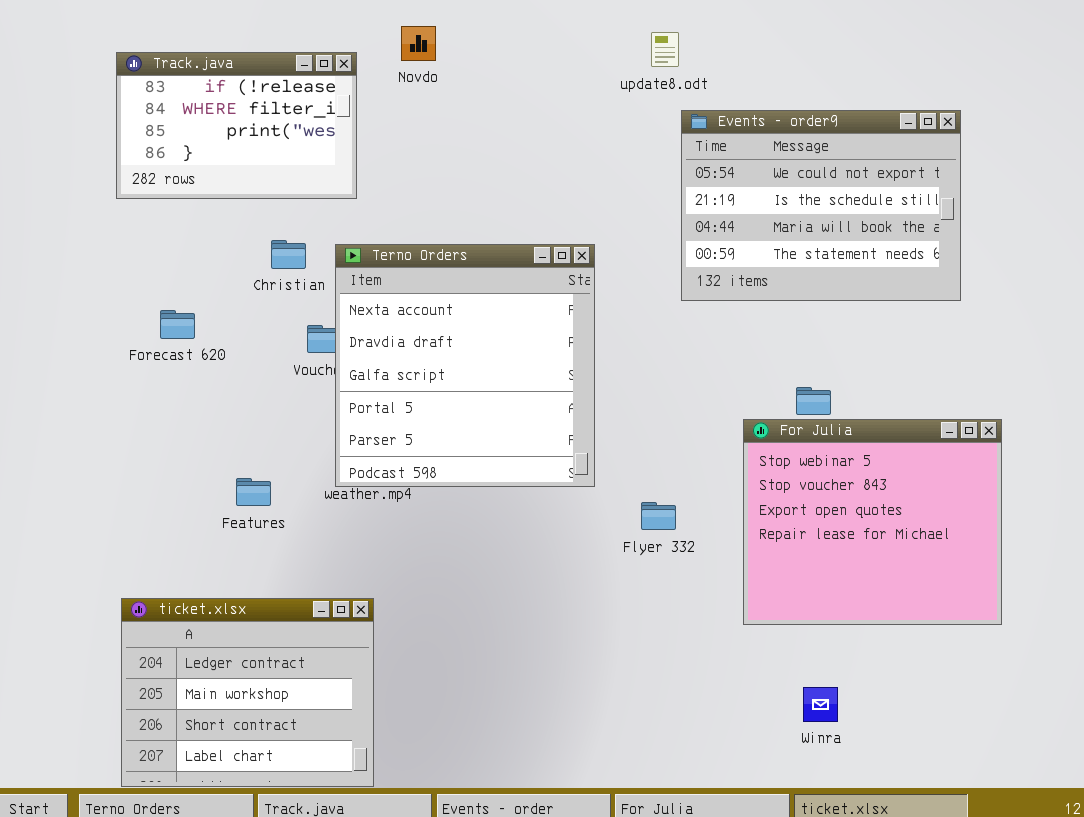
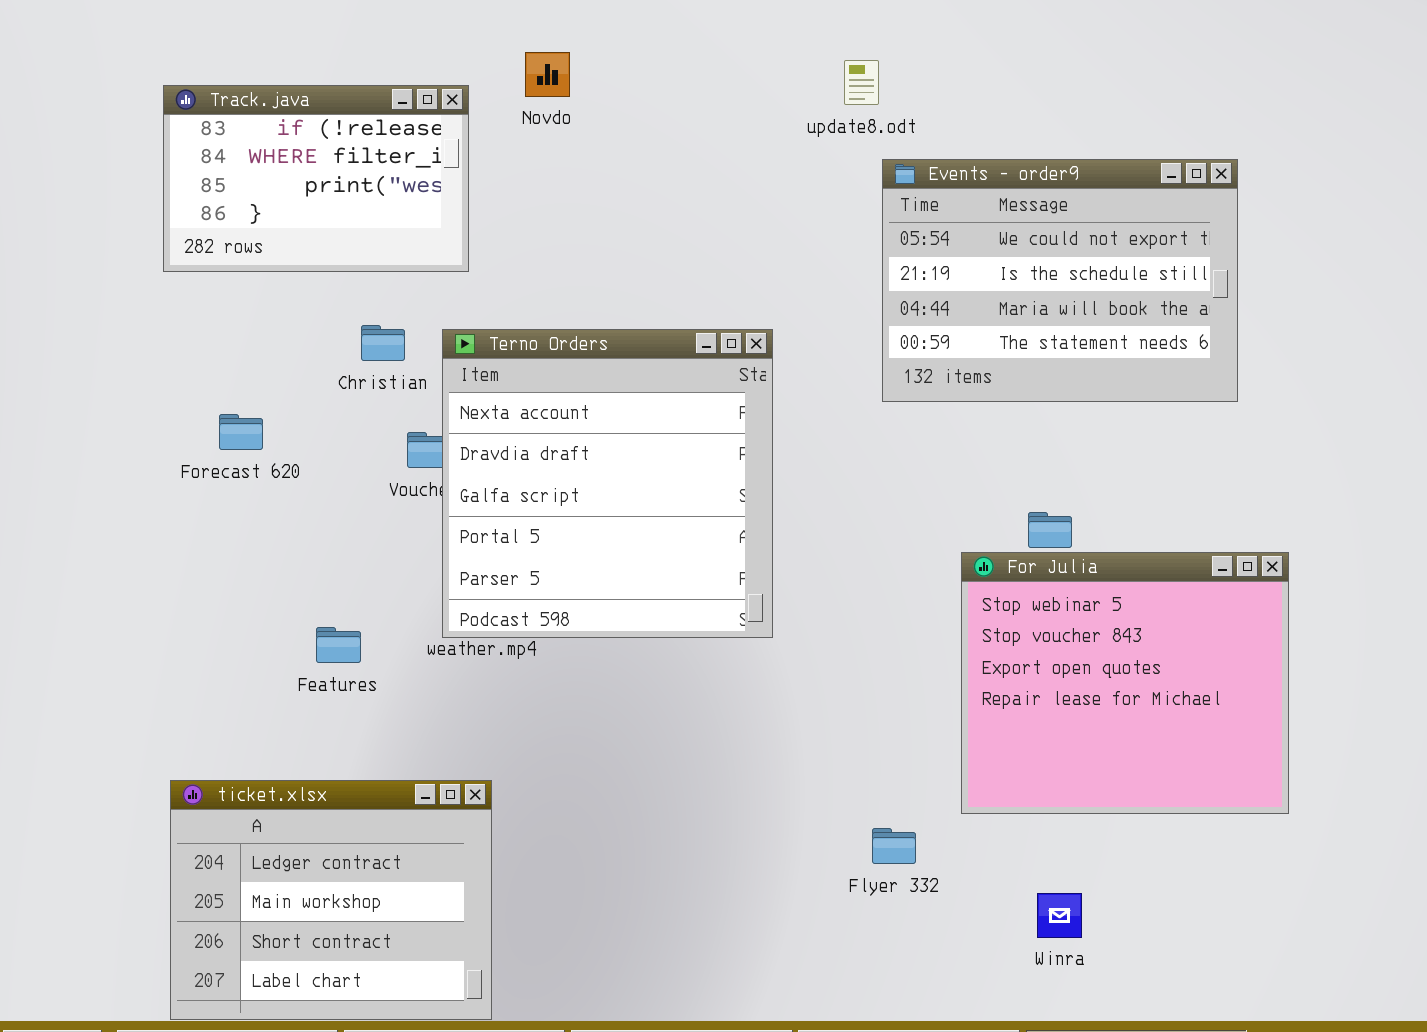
Flyer 332: [641,502,676,530] -> [872,828,916,864], moved

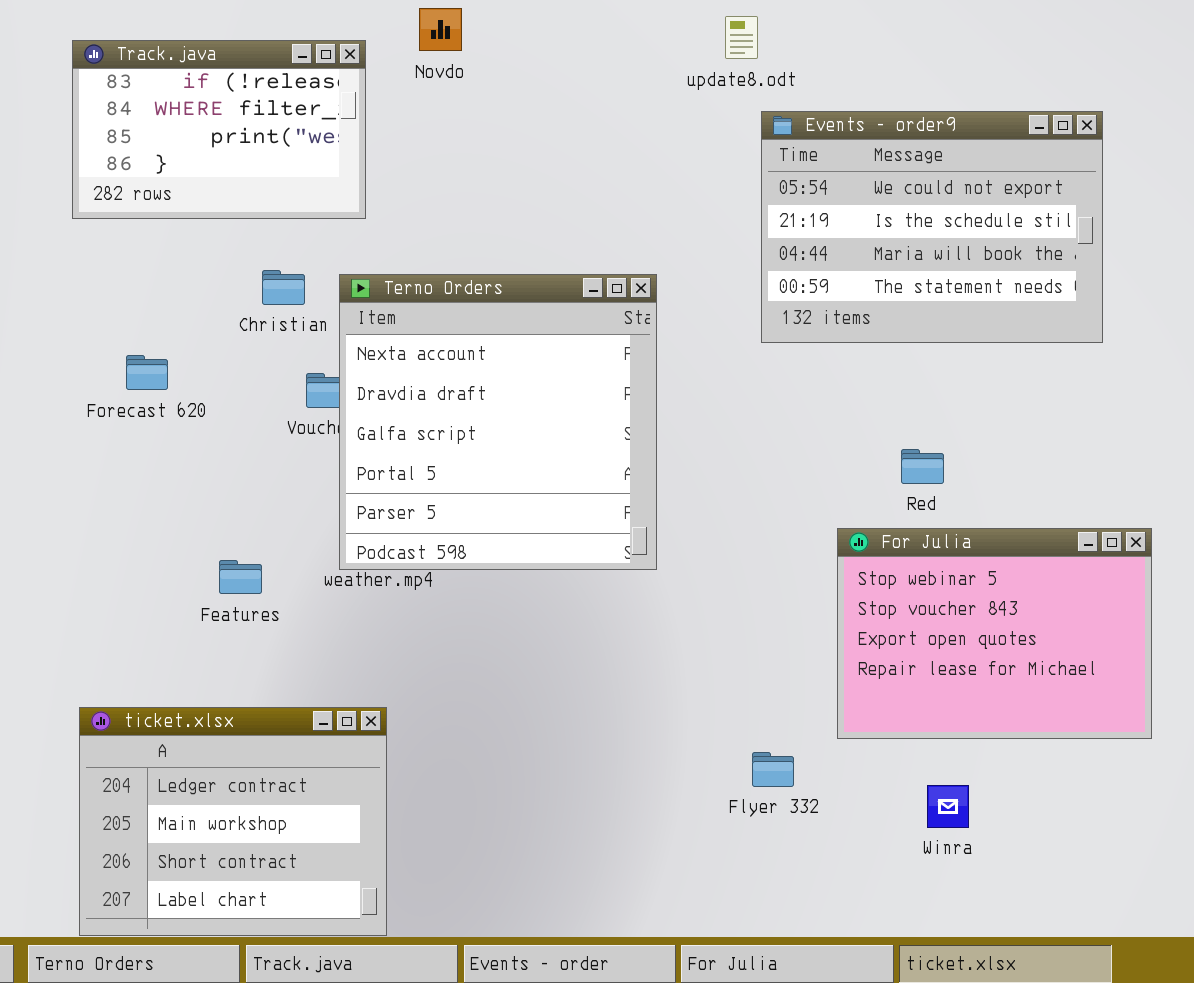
For Julia: [961,552,1289,814] -> [837,528,1152,739], resized
Winra: [1037,893,1082,938] -> [927,785,969,828], moved

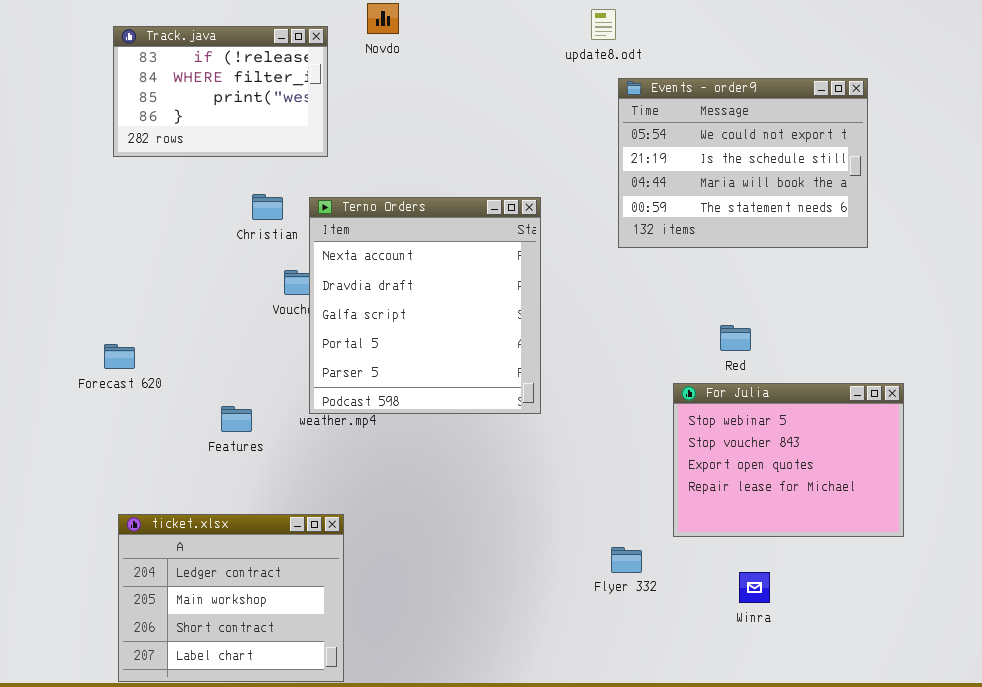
Forecast 620: [126,355,168,390] -> [104,344,135,369], moved

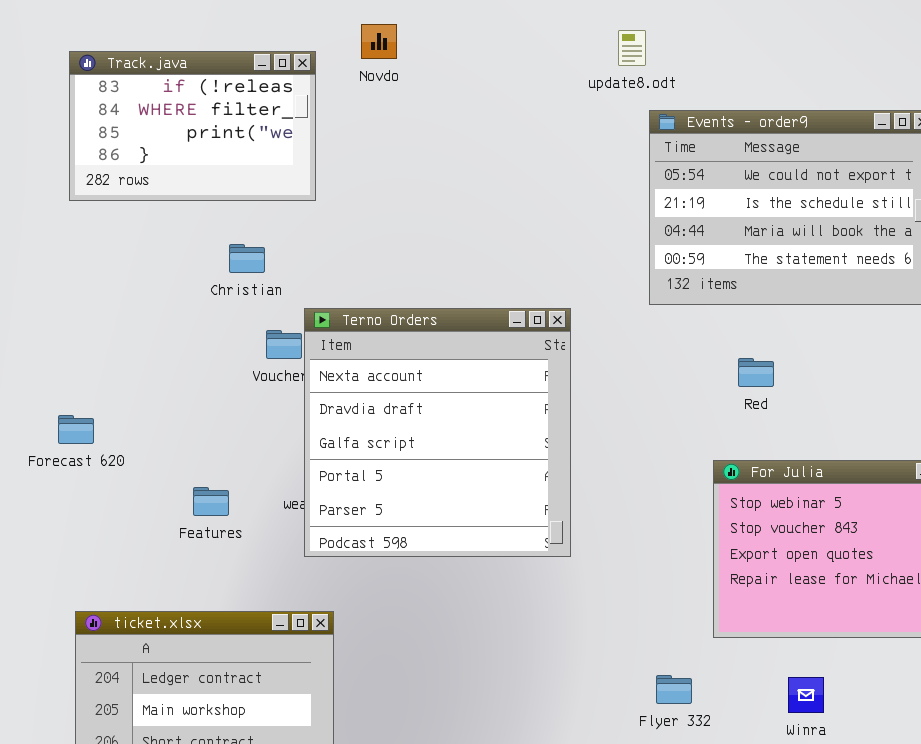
Terno Orders: [309,197,541,414] -> [304,308,571,557], moved
Red: [720,325,751,351] -> [738,358,774,387], moved
Flyer 332: [611,547,642,573] -> [656,675,692,704], moved

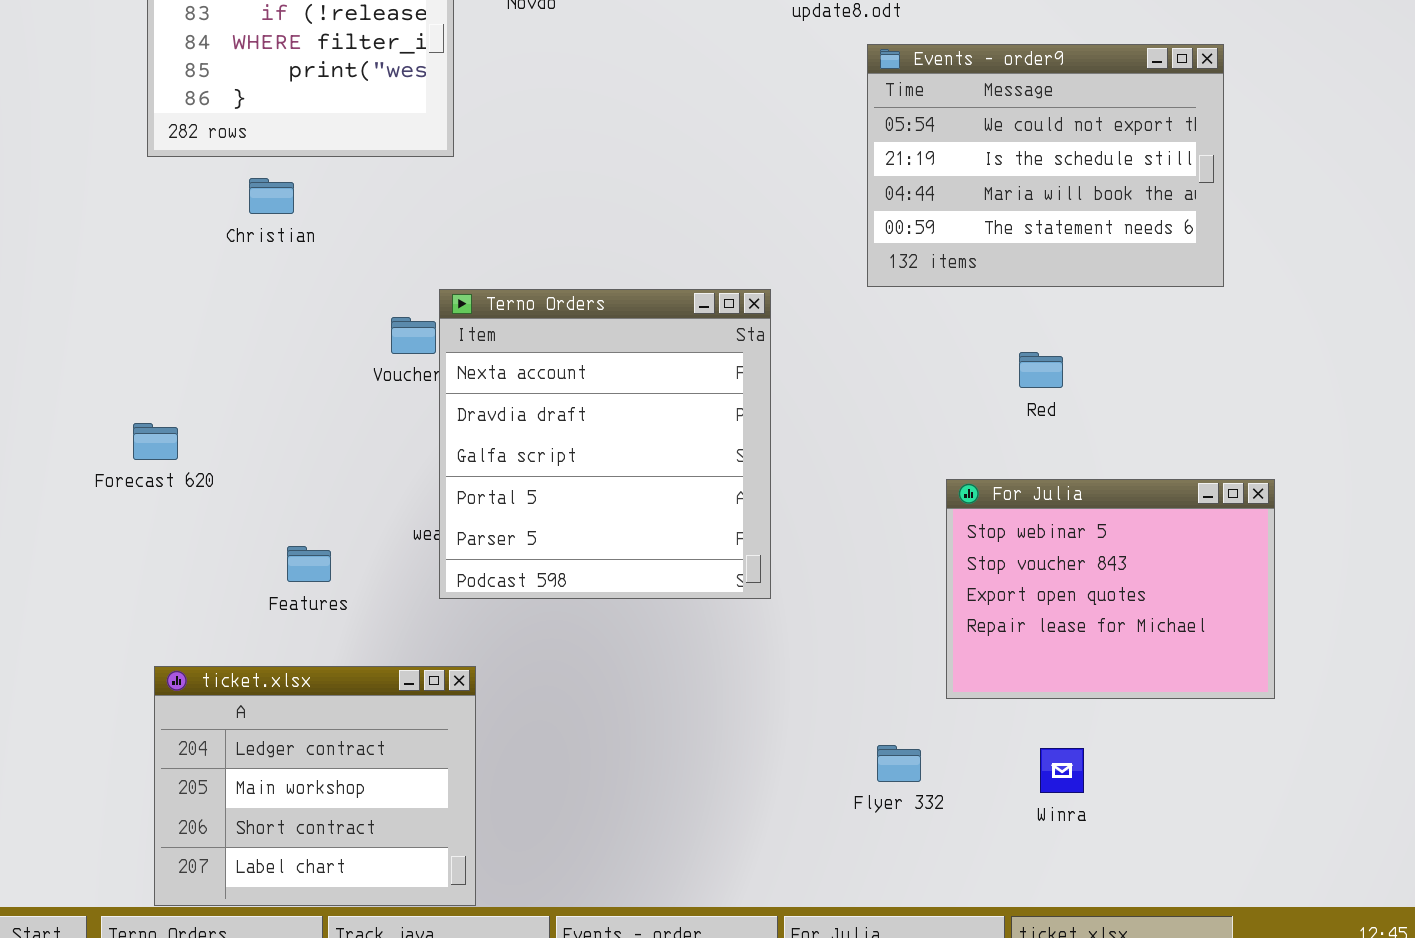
Christian: [229,244,265,273] -> [249,178,294,214], moved
Red: [738,358,774,387] -> [1019,352,1063,388], moved
Features: [193,487,229,516] -> [287,546,331,582], moved

